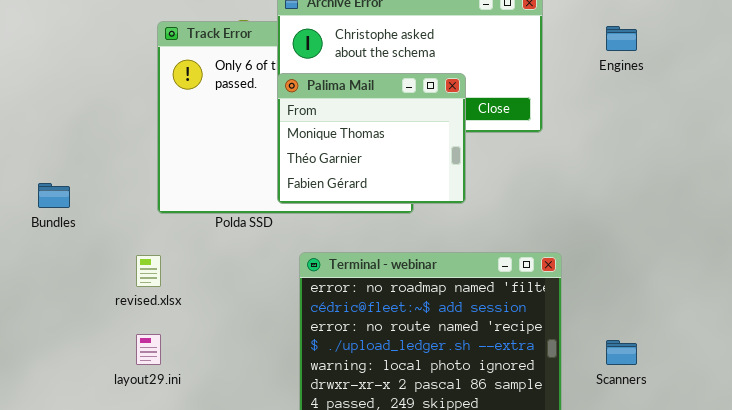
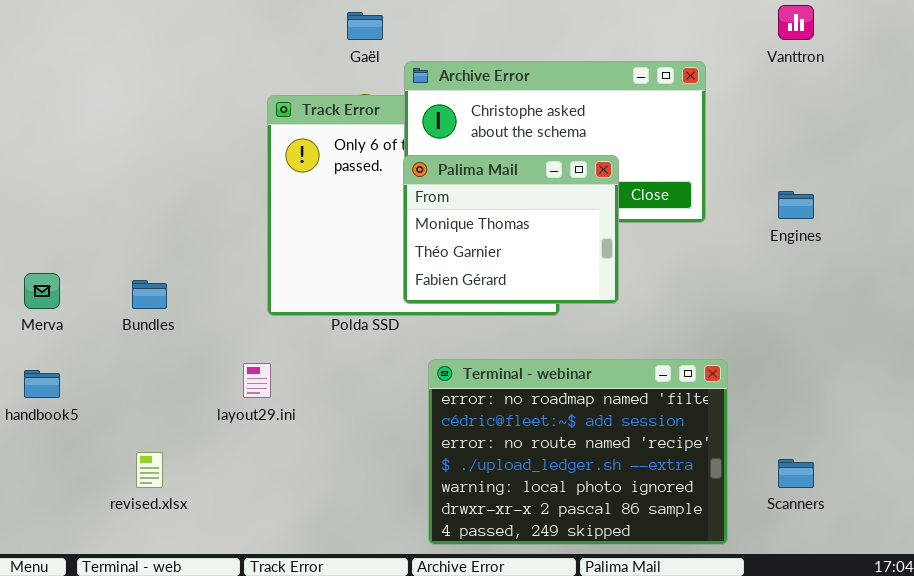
Engines: [606,26,637,51] -> [778,191,814,219], moved
revised.xlsx: [136,255,161,287] -> [136,452,163,488], moved
layout29.ini: [136,334,161,365] -> [243,363,271,398], moved

